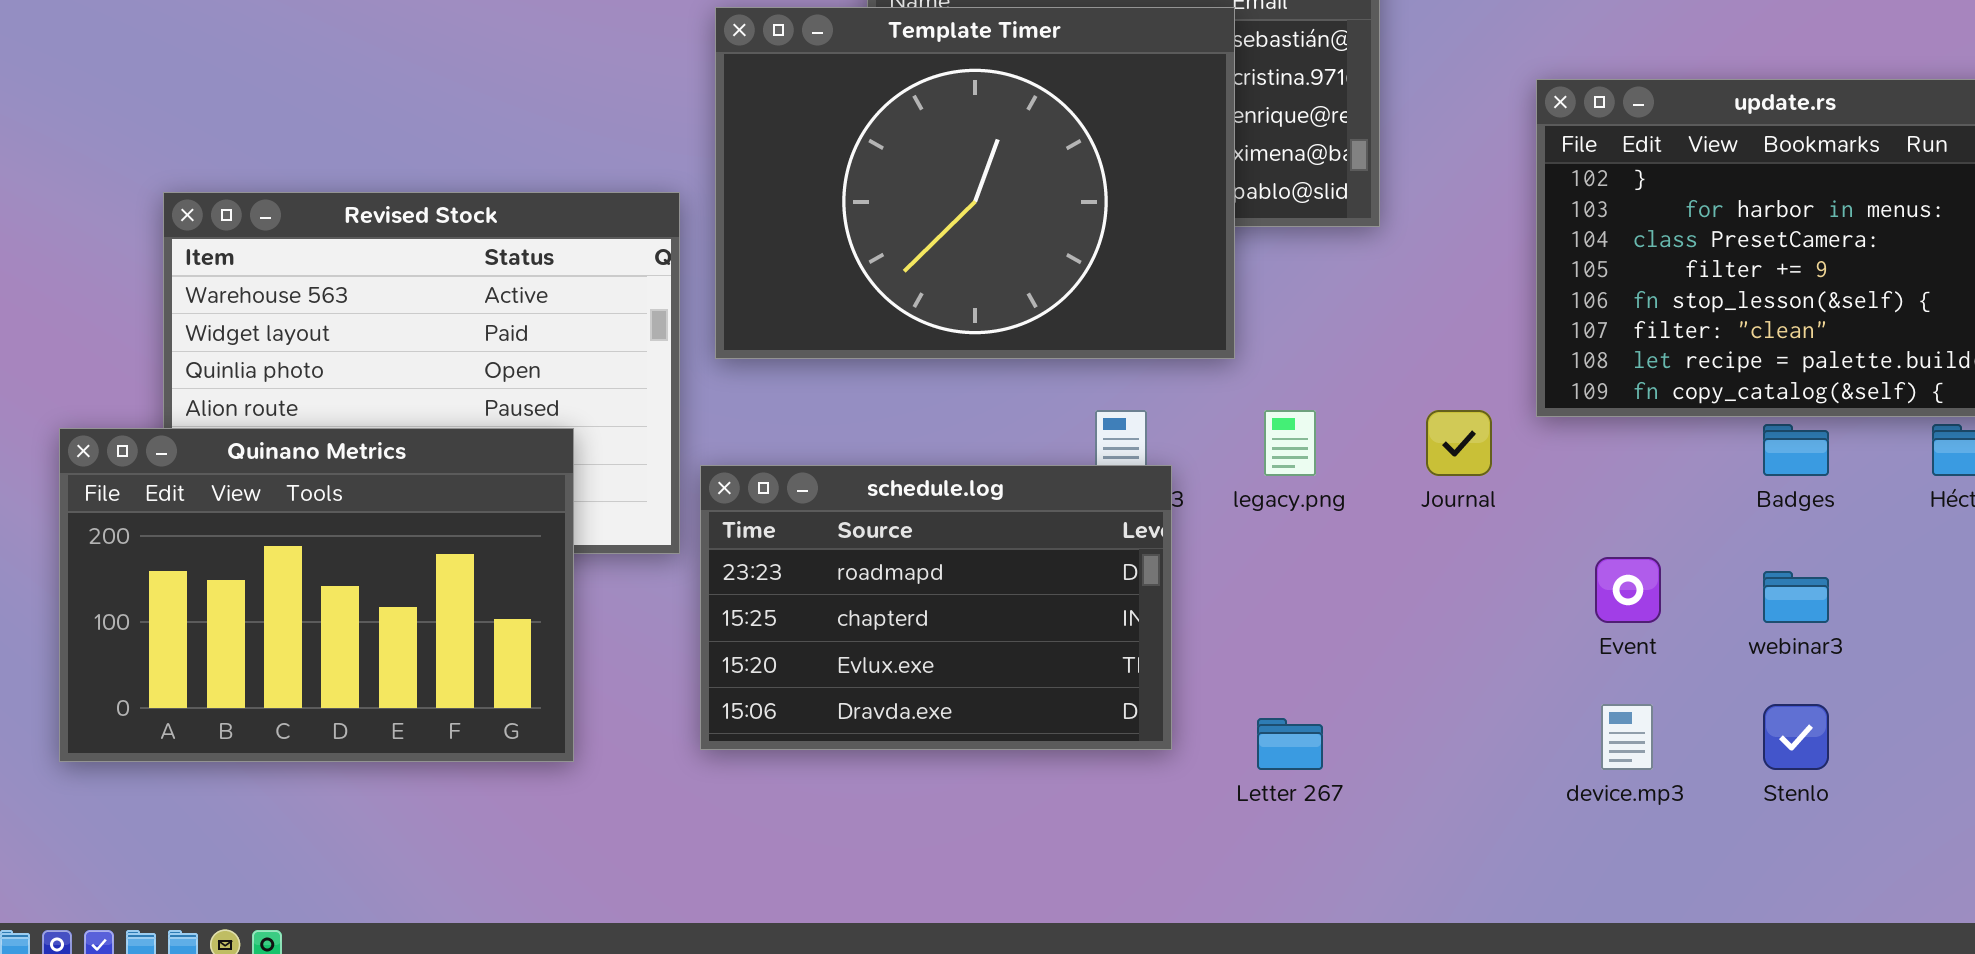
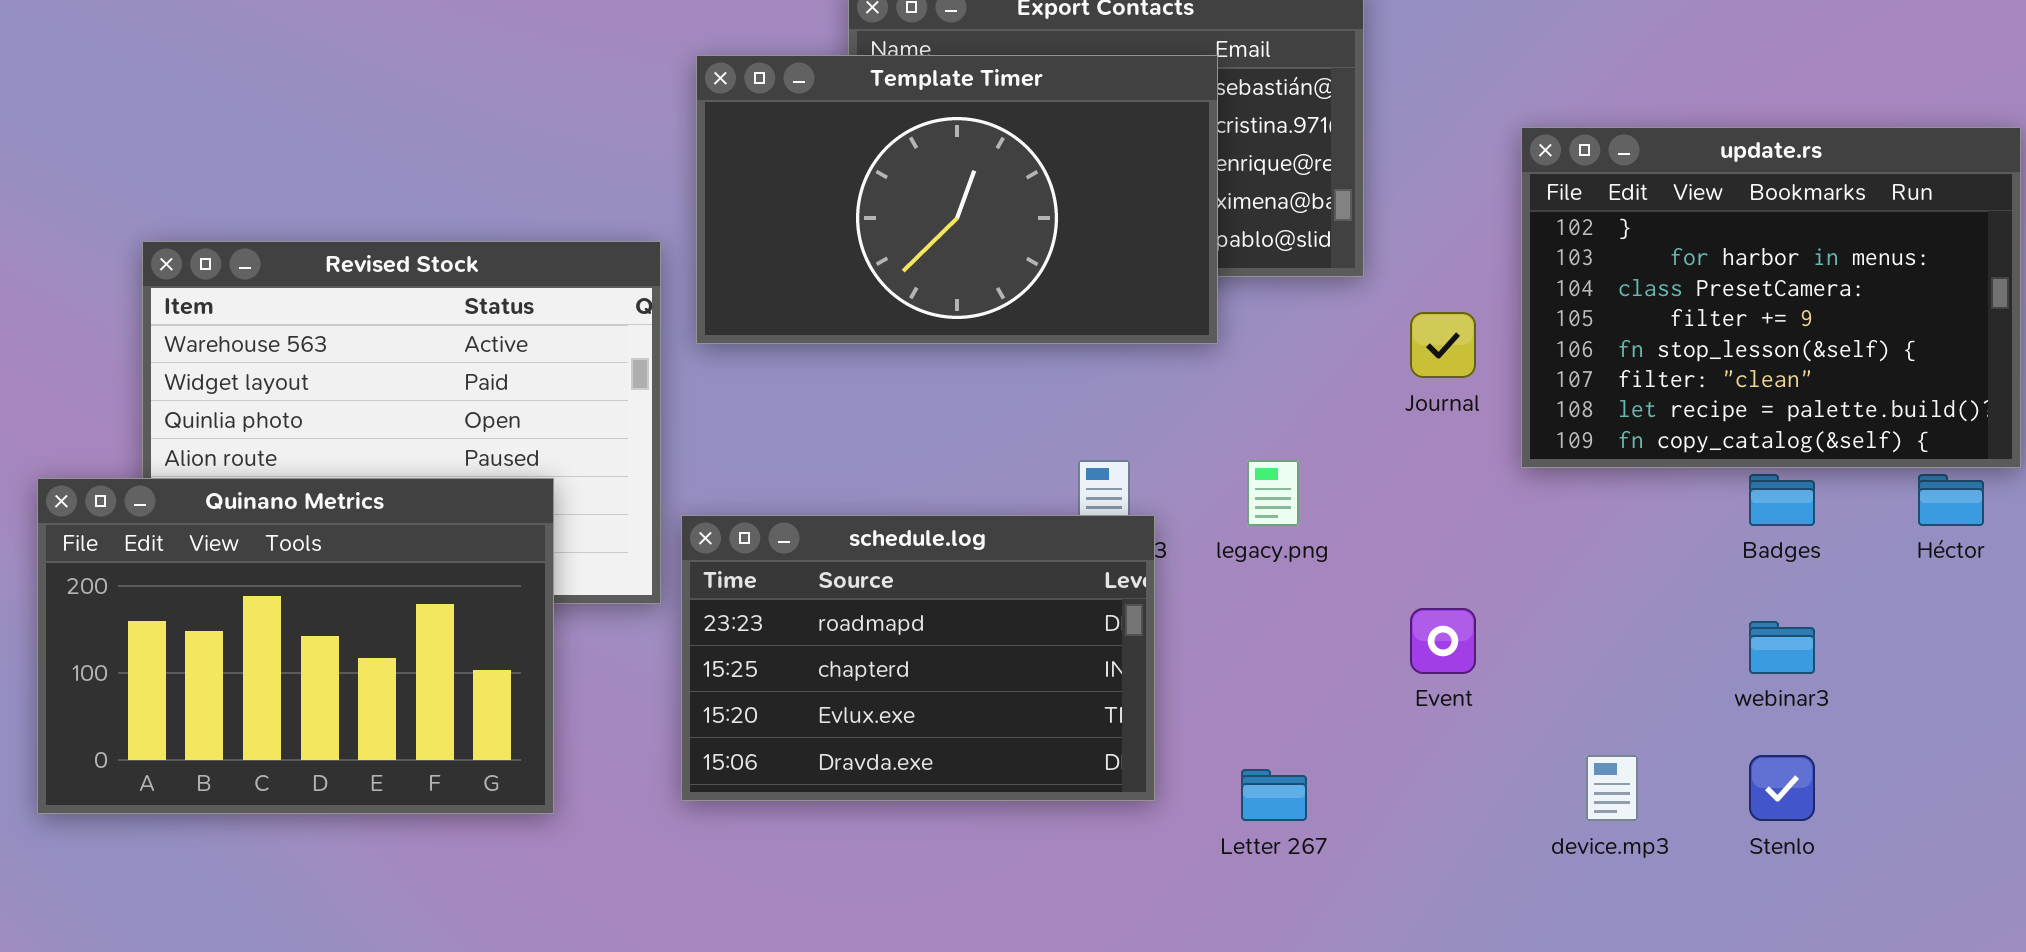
Template Timer: [715,7,1235,359] -> [696,55,1218,344], resized
Journal: [1426,410,1492,476] -> [1410,312,1476,378], moved
Event: [1595,557,1661,623] -> [1410,608,1476,674], moved

